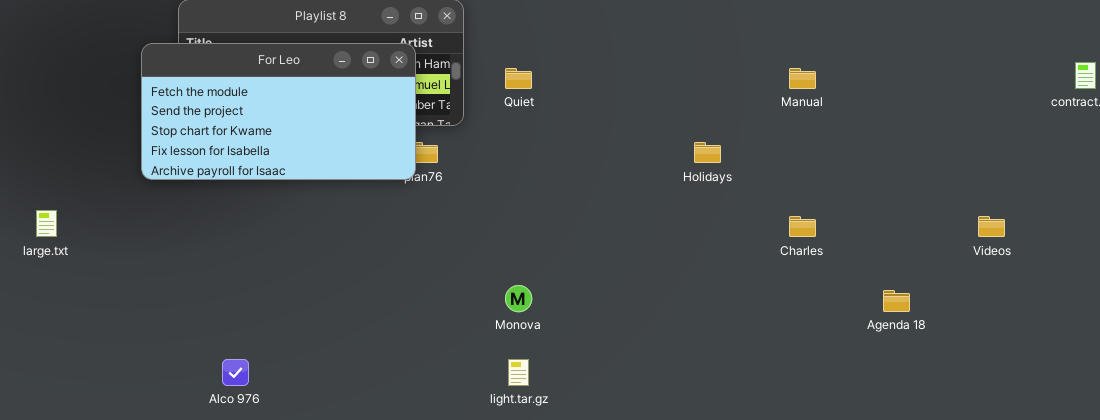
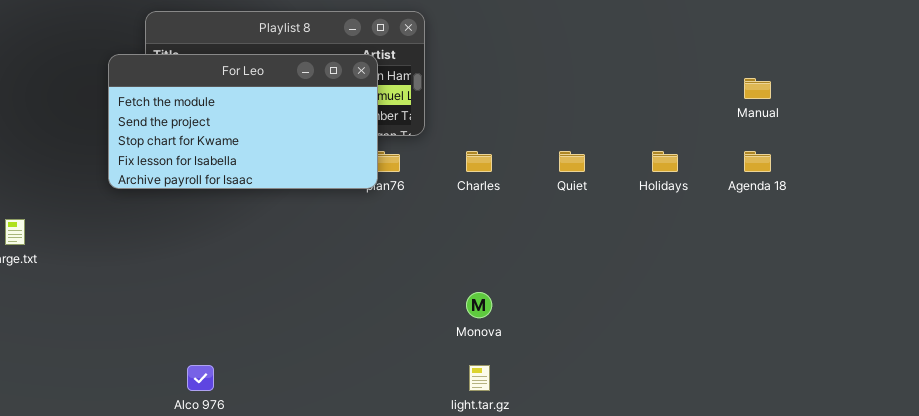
Quiet: [505,68,532,89] -> [559,151,585,172], moved
Charles: [789,216,816,237] -> [466,151,492,172], moved
Agenda 18: [883,290,910,312] -> [744,151,771,172], moved

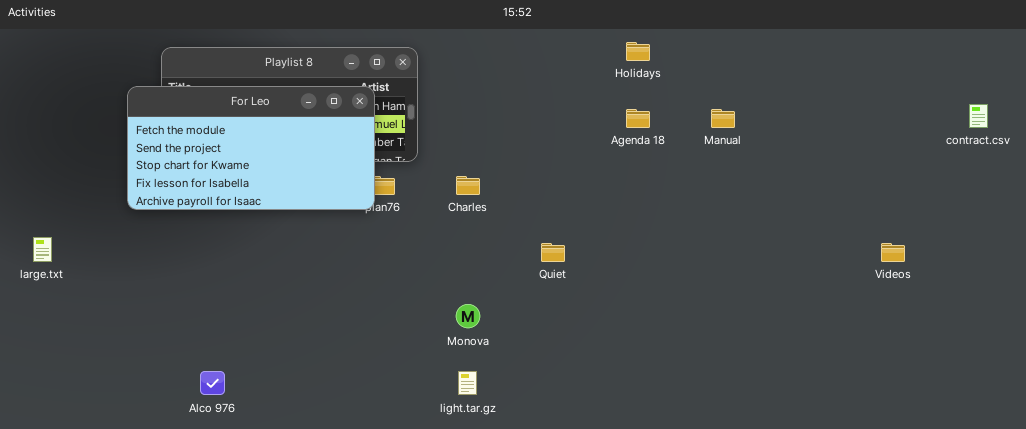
Quiet: [559,151,585,172] -> [541,243,565,262], moved
Holidays: [652,151,678,172] -> [626,42,650,61], moved
Agenda 18: [744,151,771,172] -> [626,109,650,128], moved

